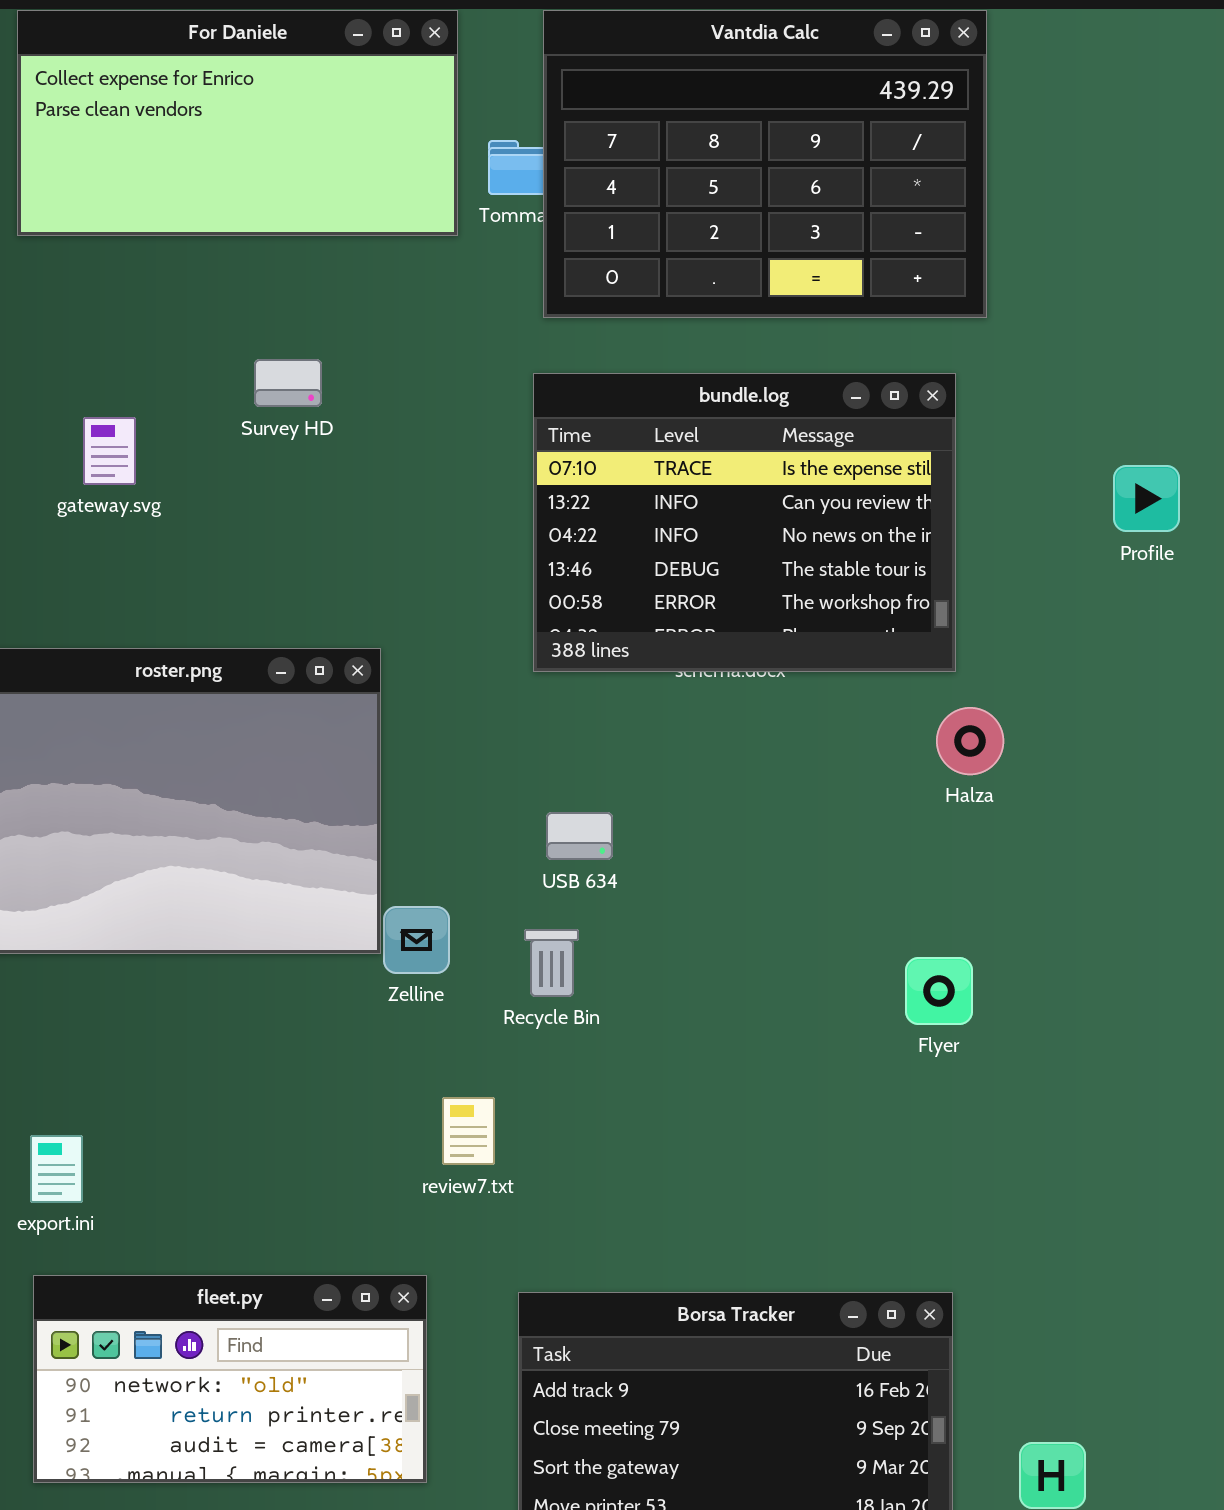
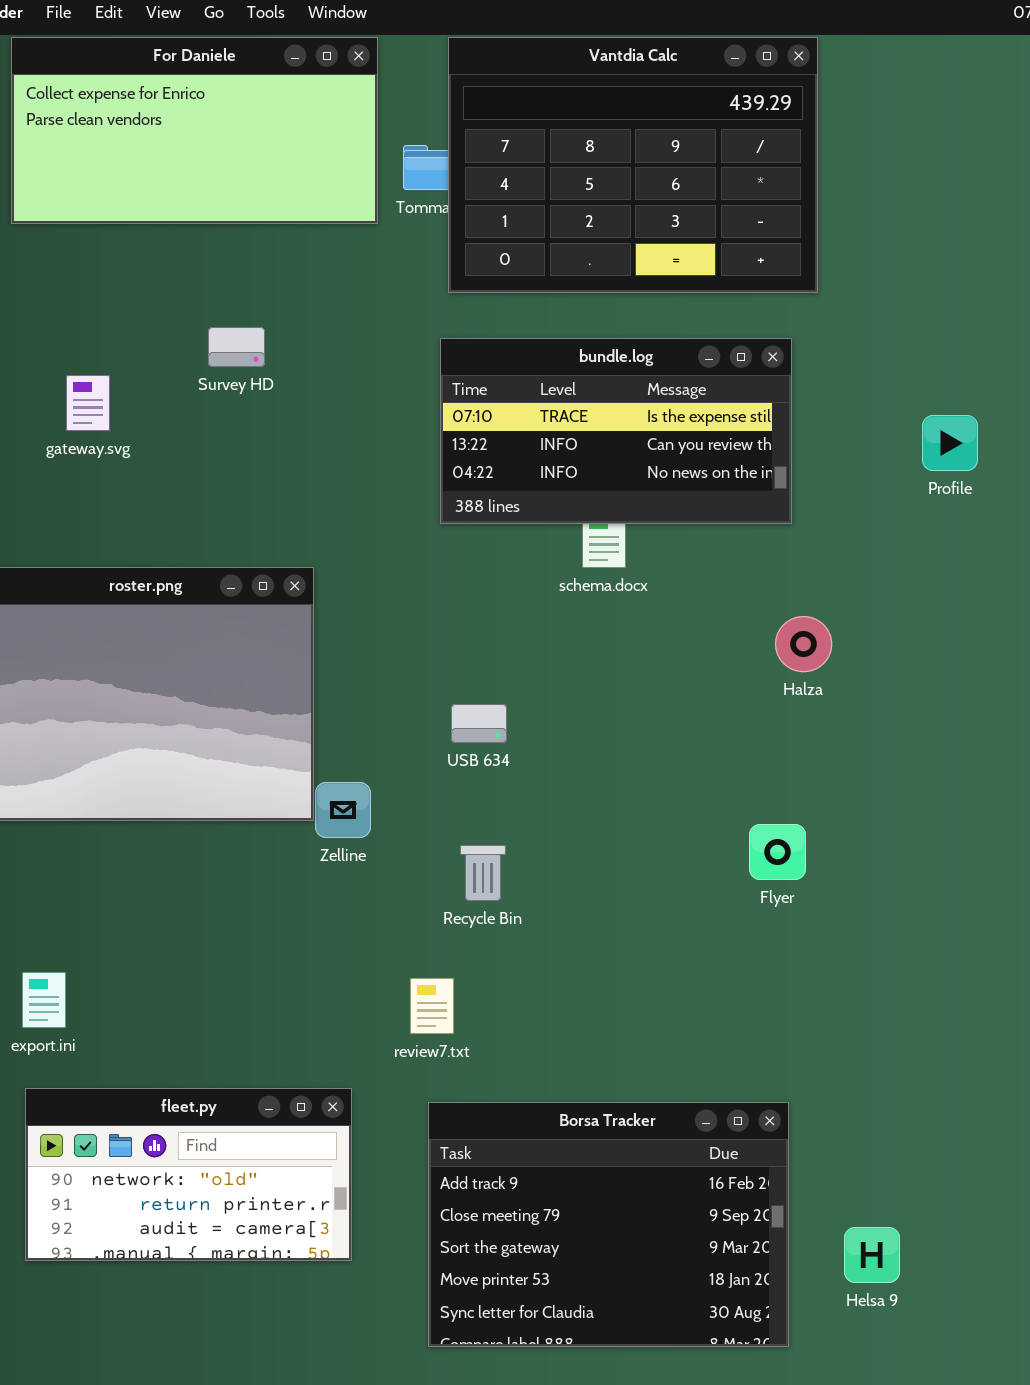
bundle.log: [533,373,956,672] -> [440,338,792,524], resized
Recycle Bin: [524,929,579,997] -> [460,845,506,901], moved
review7.txt: [442,1097,495,1165] -> [410,978,454,1034], moved

